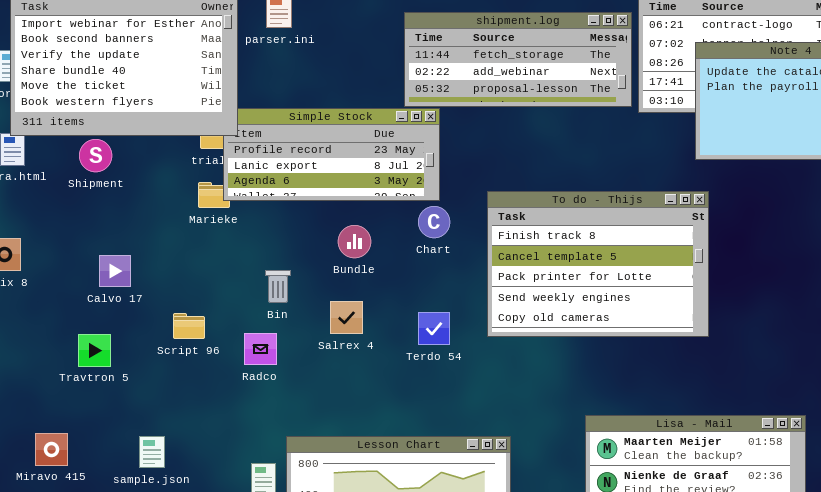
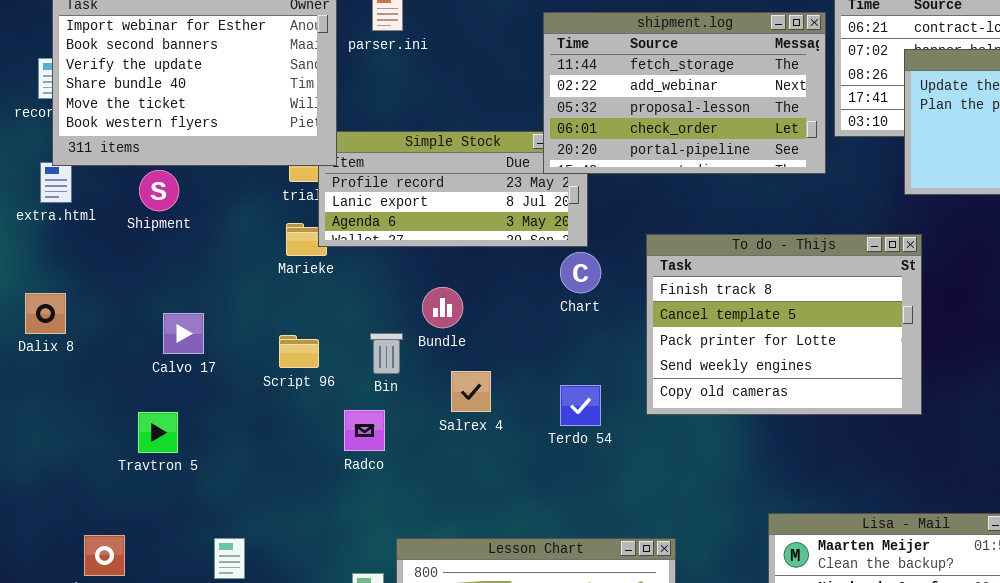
shipment.log: [404,12,632,107] -> [543,12,826,174], resized
Bundle: [338,225,371,258] -> [422,287,463,328], moved
Script 96: [173,313,205,339] -> [279,335,319,368], moved

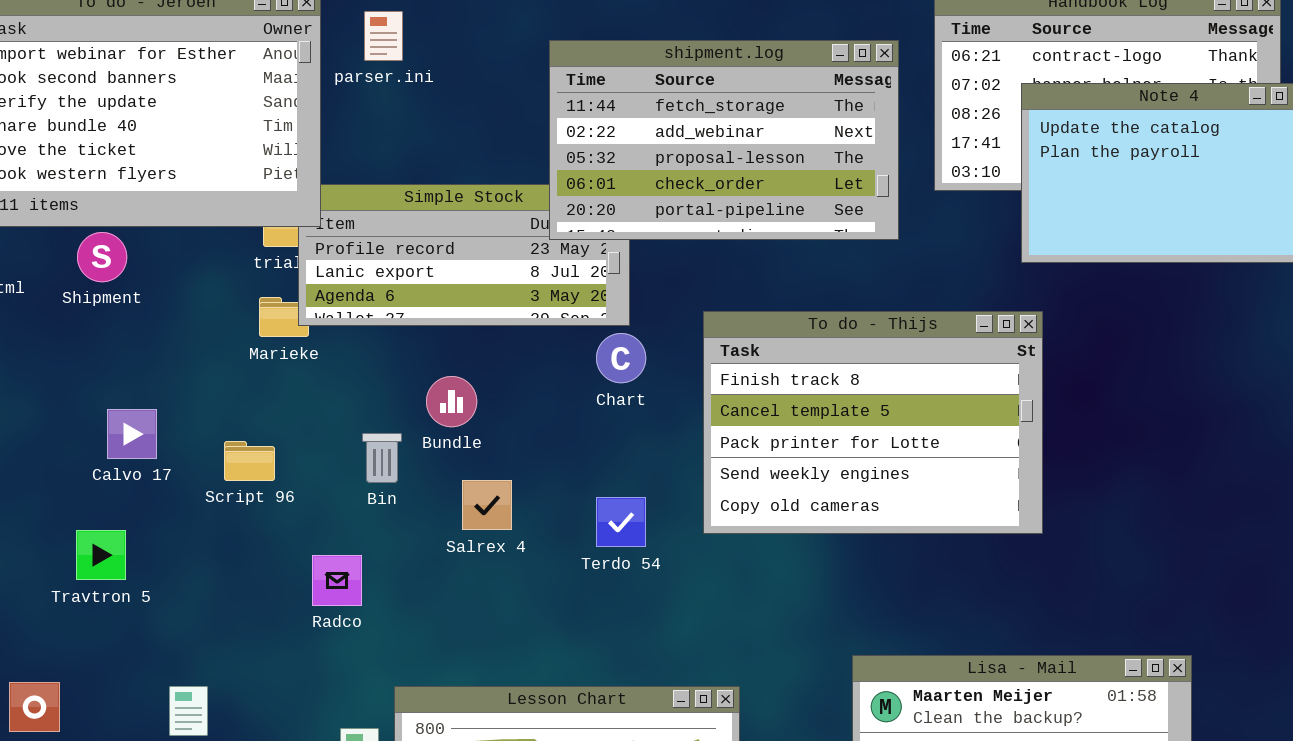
shipment.log: [543,12,826,174] -> [549,40,899,240], moved
Script 96: [279,335,319,368] -> [224,441,275,481], moved
Radco: [344,410,385,451] -> [312,555,362,606], moved

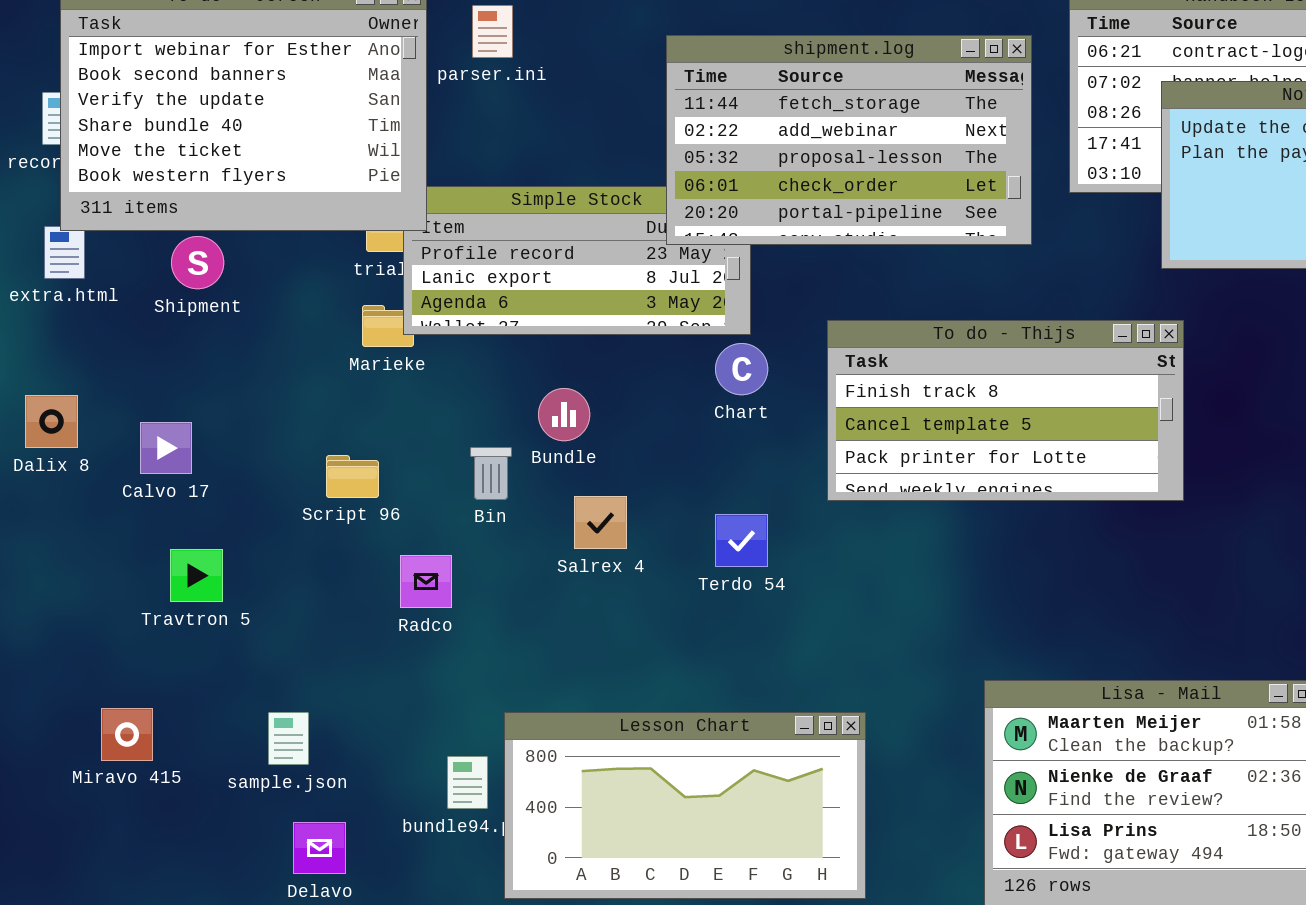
To do - Thijs: [703,311,1043,534] -> [827,320,1184,501], resized
Calvo 17: [107,409,157,459] -> [140,422,192,474], moved
Radco: [312,555,362,606] -> [400,555,452,608], moved

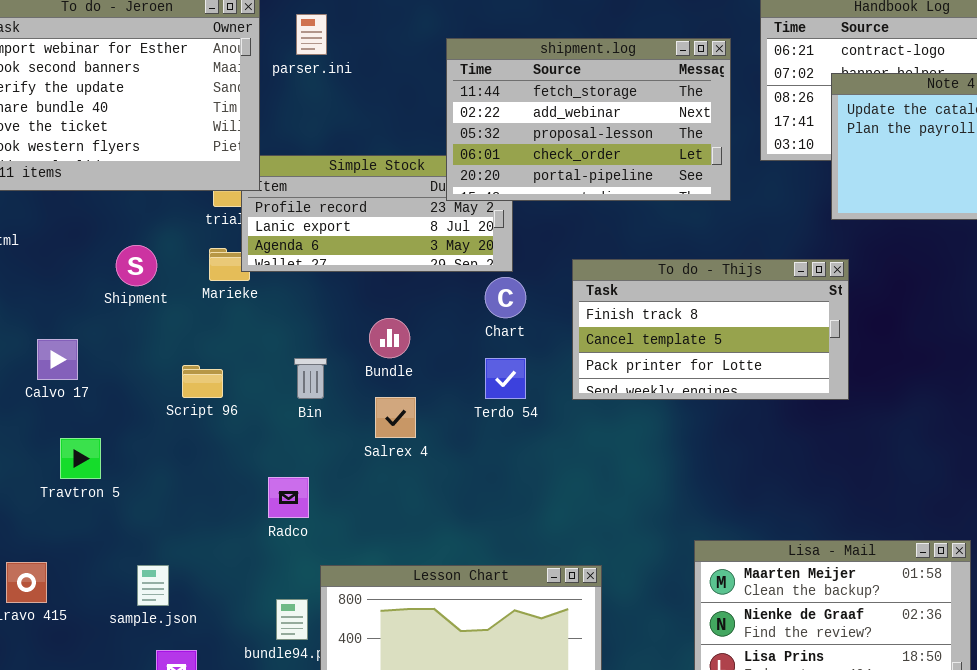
Shipment: [171,236,224,289] -> [116,245,157,286], moved
Bundle: [538,388,590,441] -> [369,318,410,358], moved
Terdo 54: [715,514,768,567] -> [485,358,526,399], moved
Radco: [400,555,452,608] -> [268,477,309,518], moved

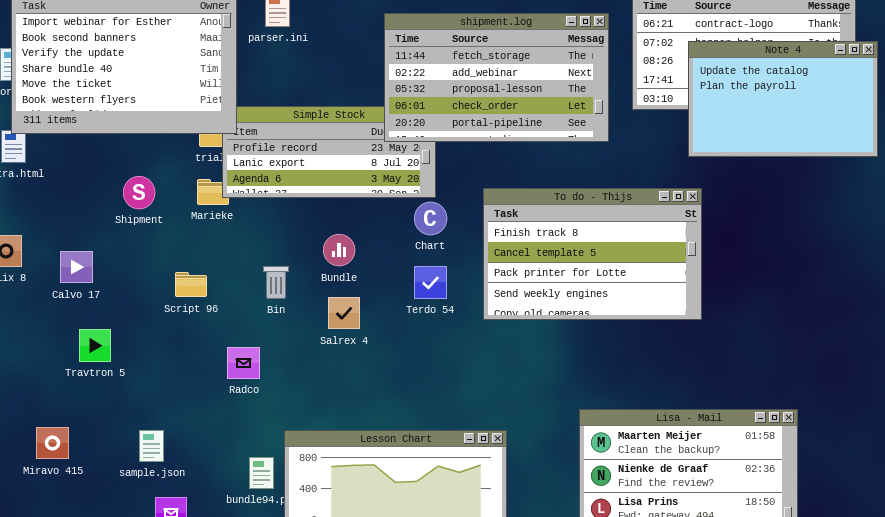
To do - Thijs: [572,259,849,400] -> [483,188,702,320], resized
Radco: [268,477,309,518] -> [227,347,260,379], moved

